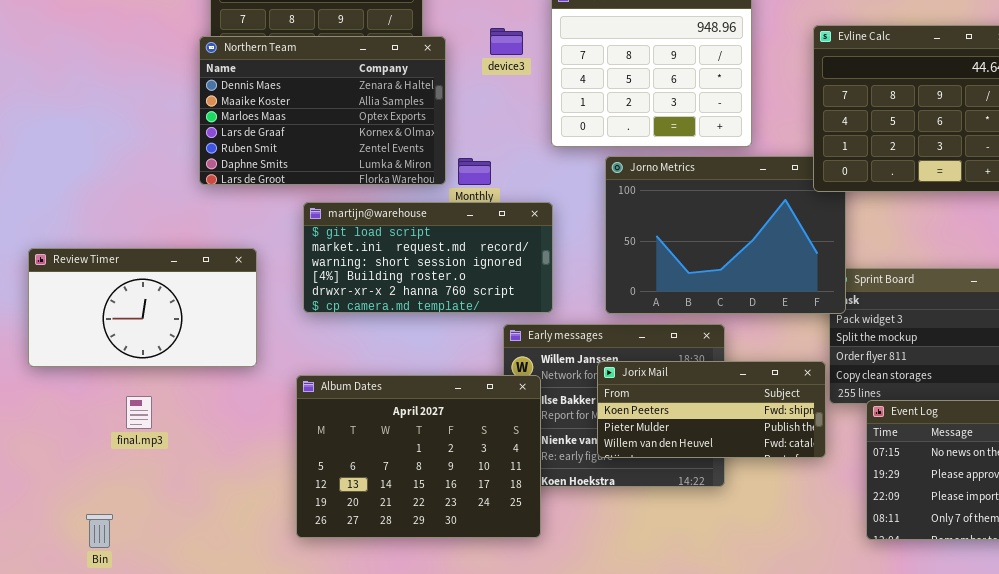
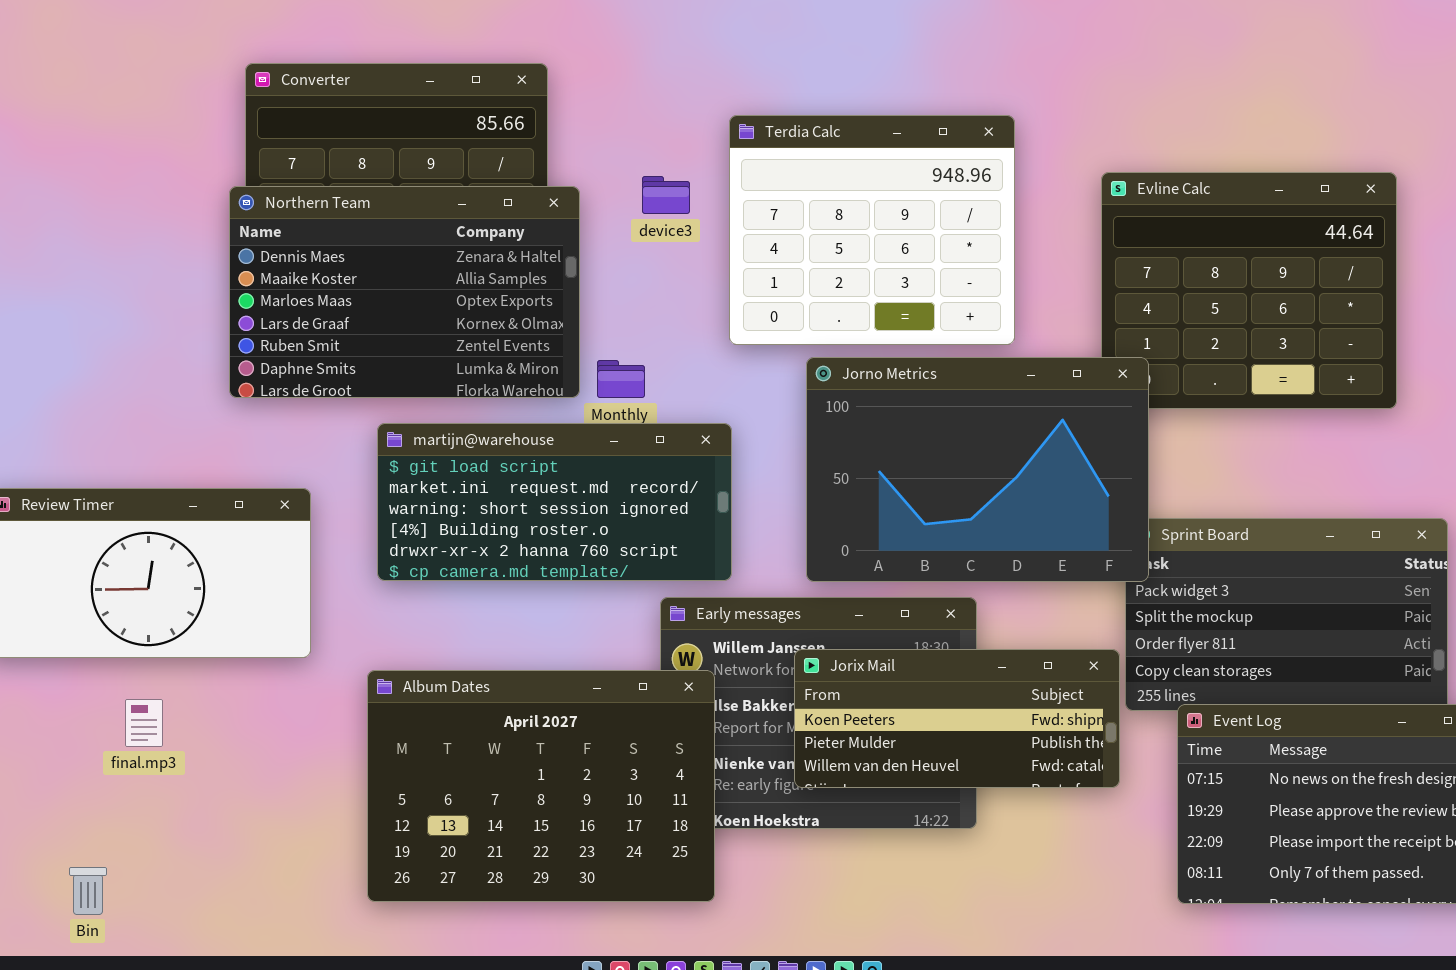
Jorno Metrics: [605,156,846,314] -> [806,357,1149,582], raised

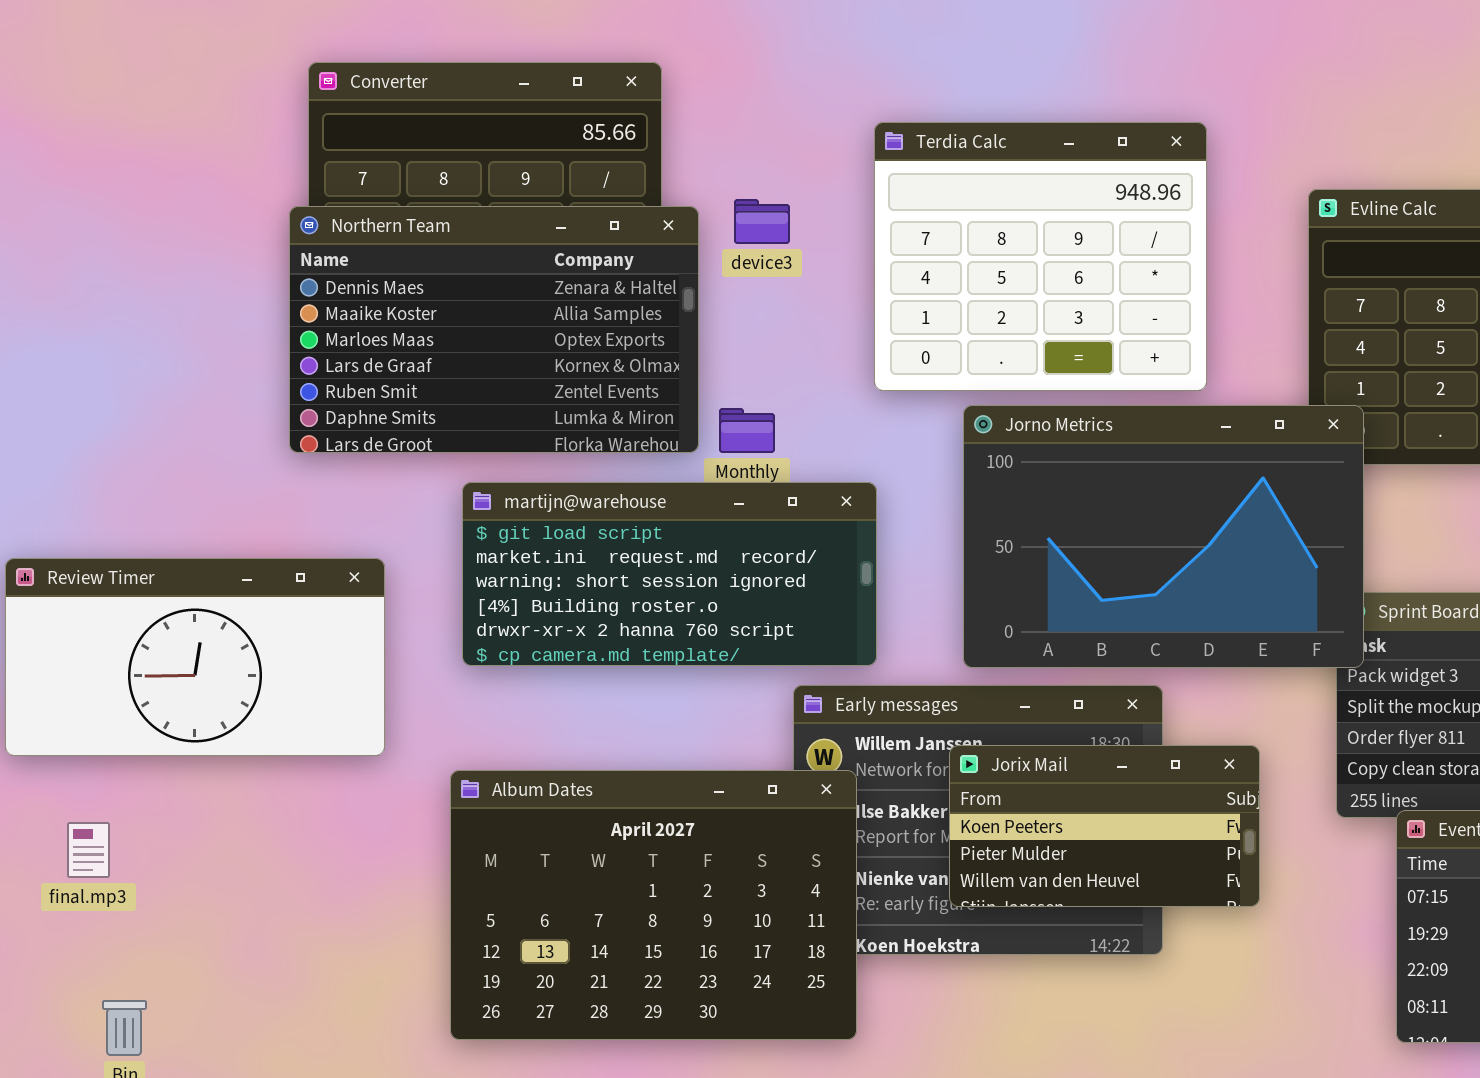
device3: [642,176,690,214] -> [734,199,790,244], moved
Jorix Mail: [794,649,1120,788] -> [949,745,1260,907], resized
final.mp3: [125,699,163,747] -> [67,822,110,878], moved

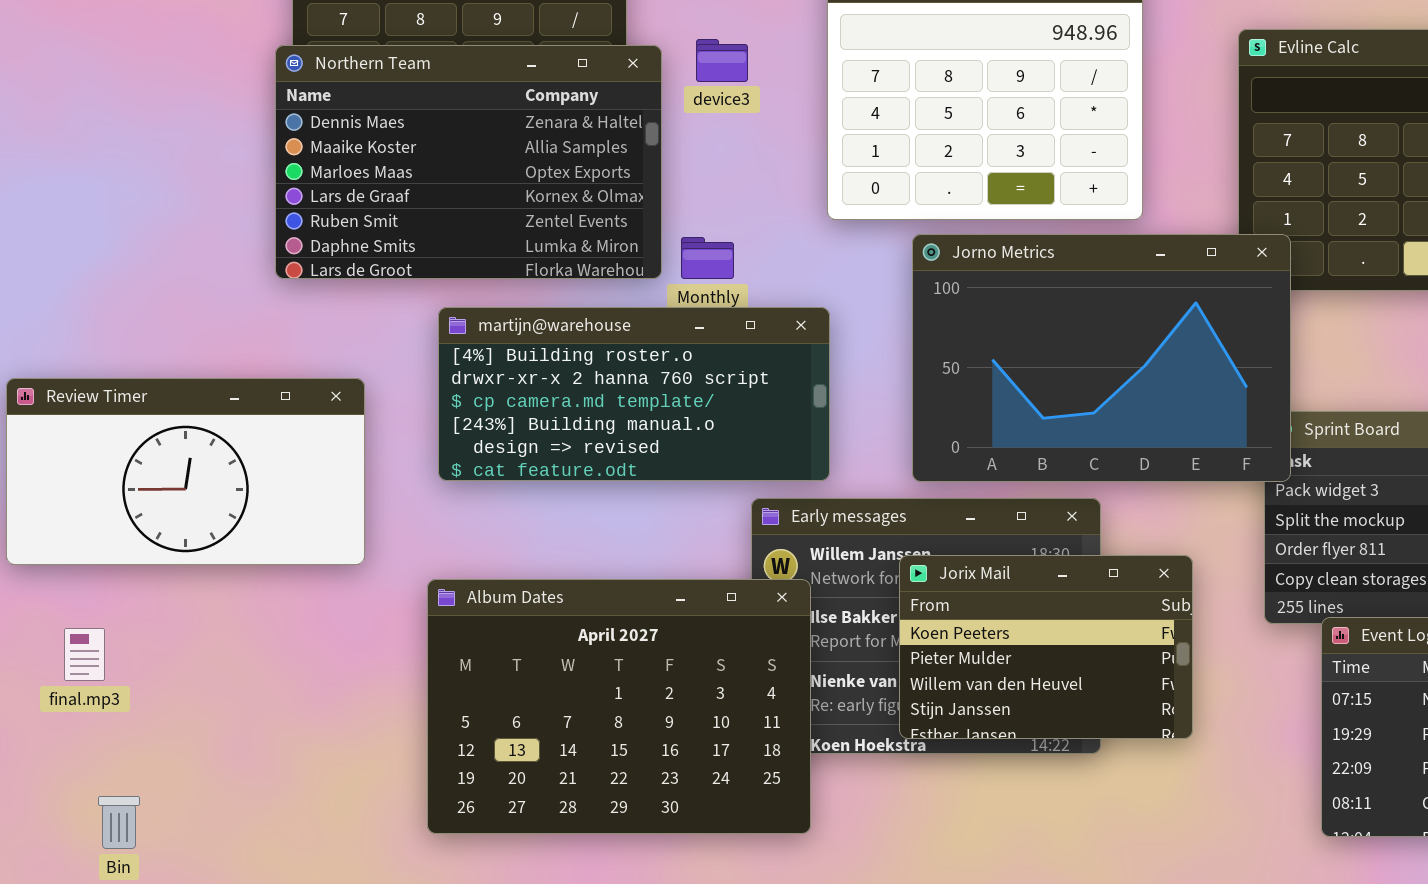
martijn@warehouse: [462,482,877,666] -> [438,307,830,481], scrolled down 3 rows
Jorix Mail: [949,745,1260,907] -> [899,555,1193,739], resized

